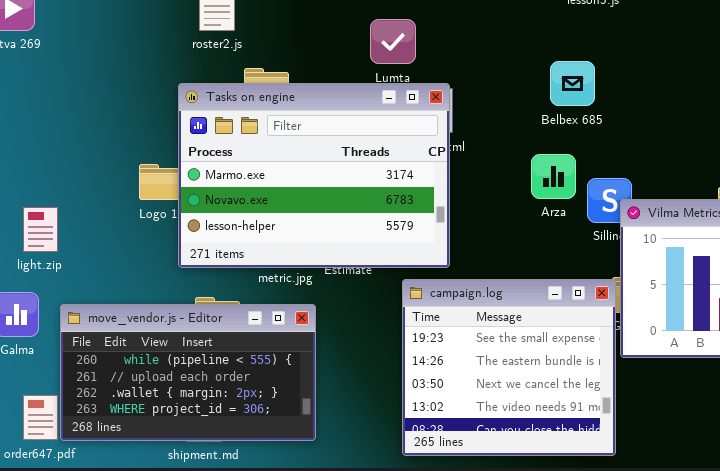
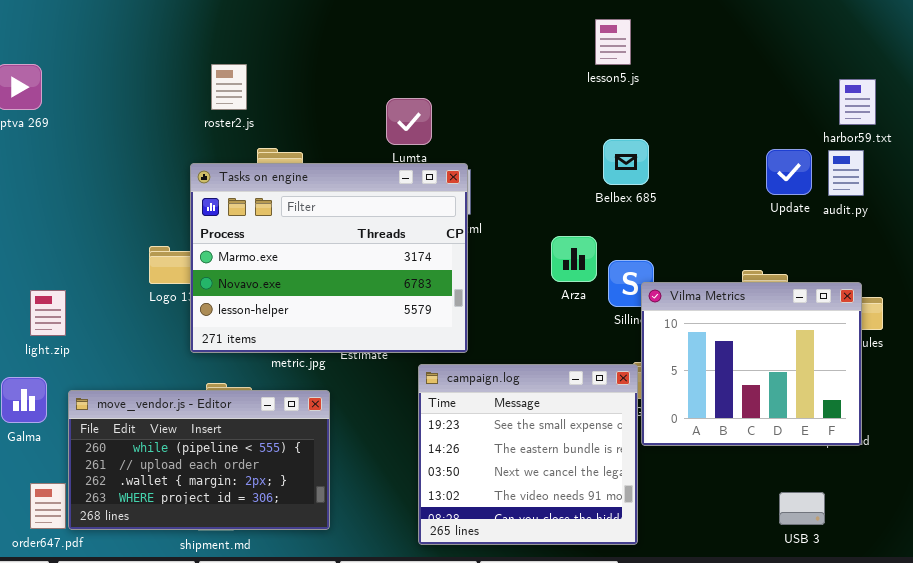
Belbex 685: [550,61,595,106] -> [603,139,649,185], moved

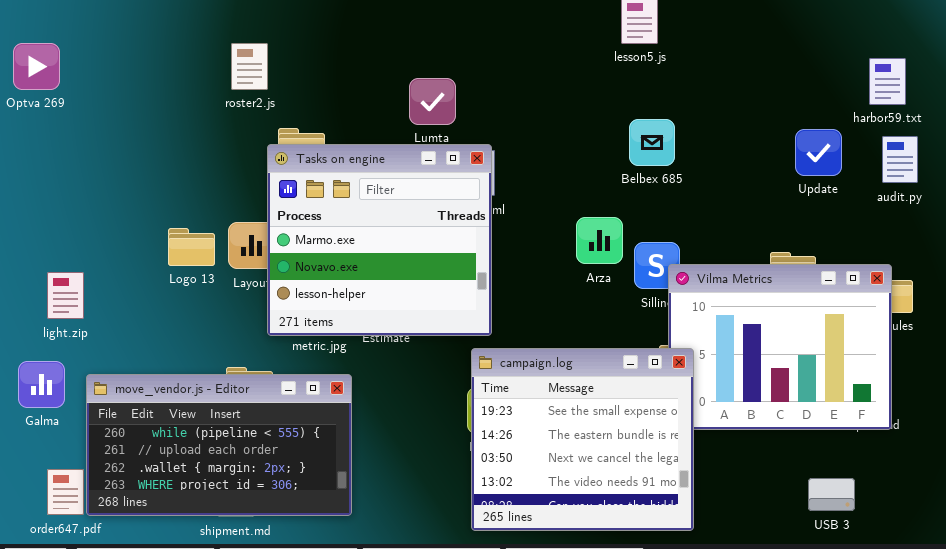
audit.py: [828,150,864,196] -> [882,136,918,183], moved
Tasks on engine: [190,163,468,353] -> [267,144,492,336], resized
campaign.log: [418,364,638,545] -> [471,348,694,531], moved

